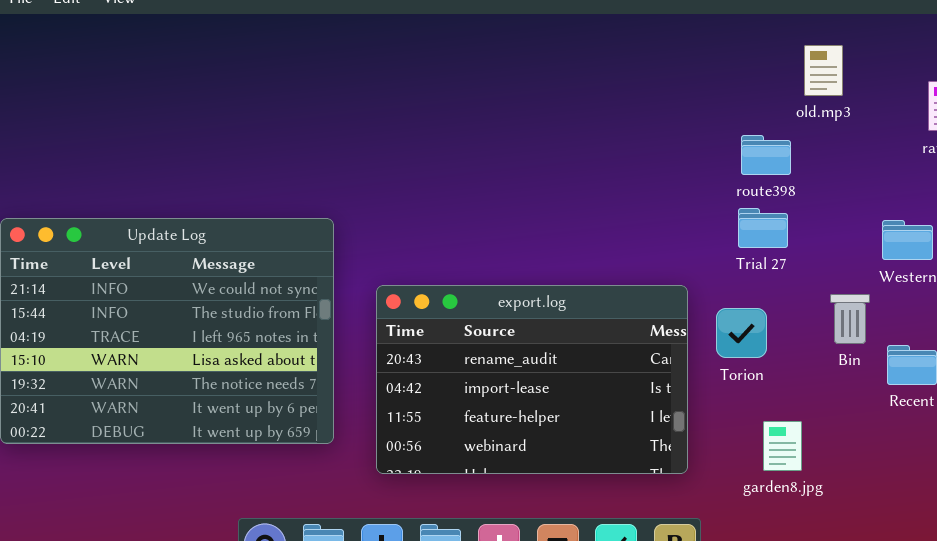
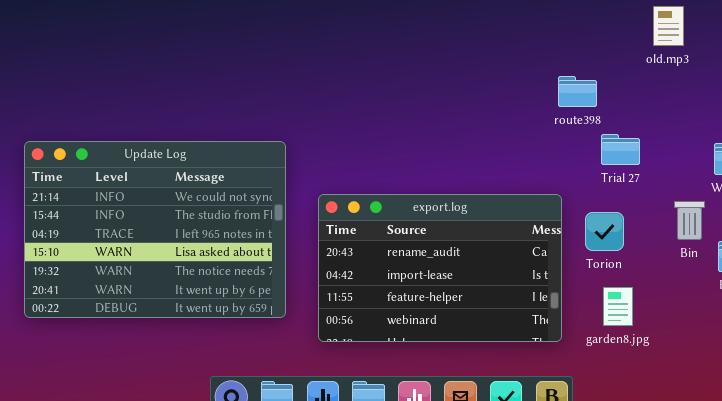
route398: [741,135,791,175] -> [558,76,597,107], moved
garden8.jpg: [763,421,802,471] -> [603,287,633,326], moved

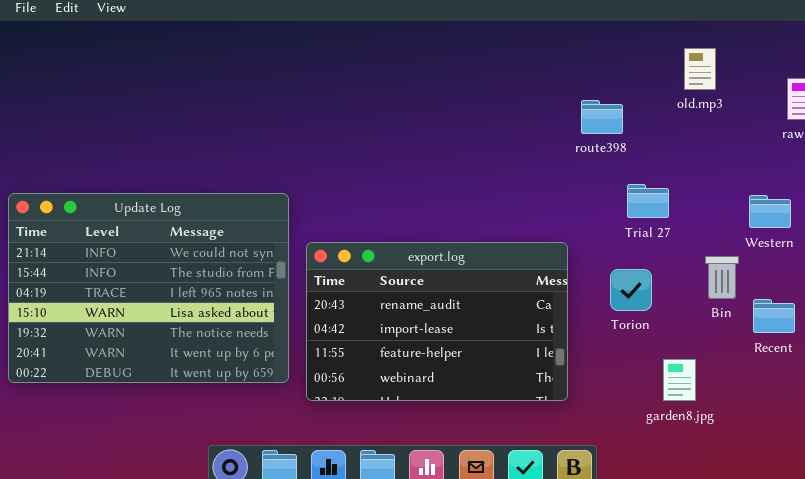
route398: [558,76,597,107] -> [581,100,623,134], moved
export.log: [318,194,562,342] -> [306,242,568,401], moved
garden8.jpg: [603,287,633,326] -> [663,359,696,401], moved

